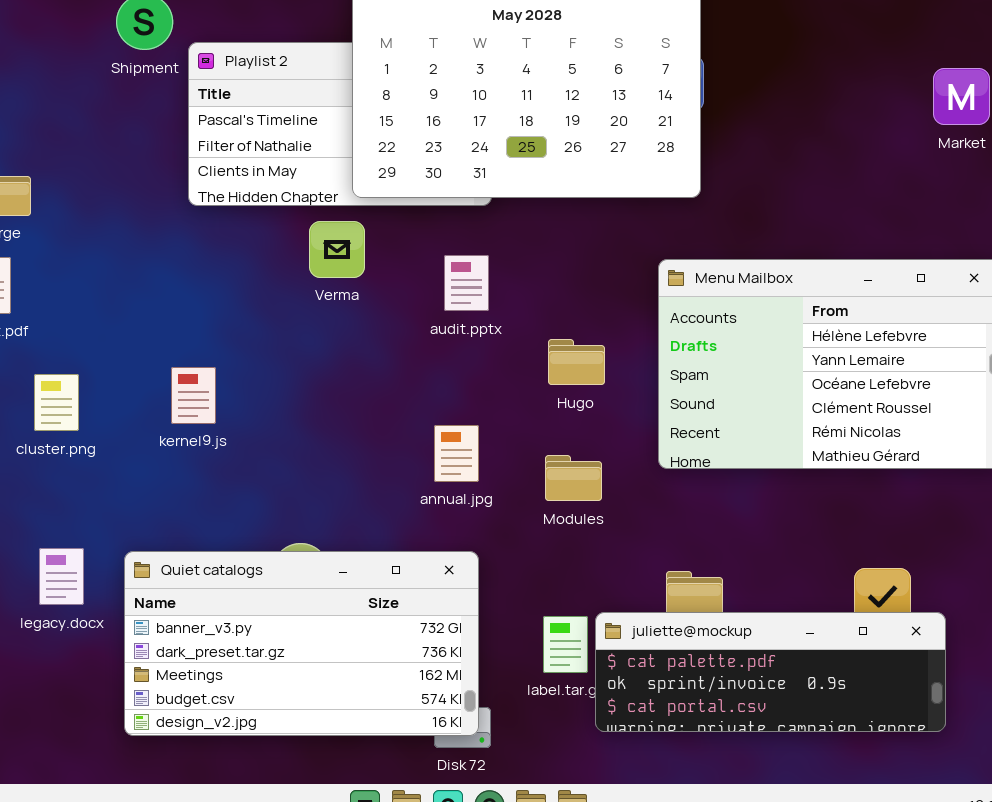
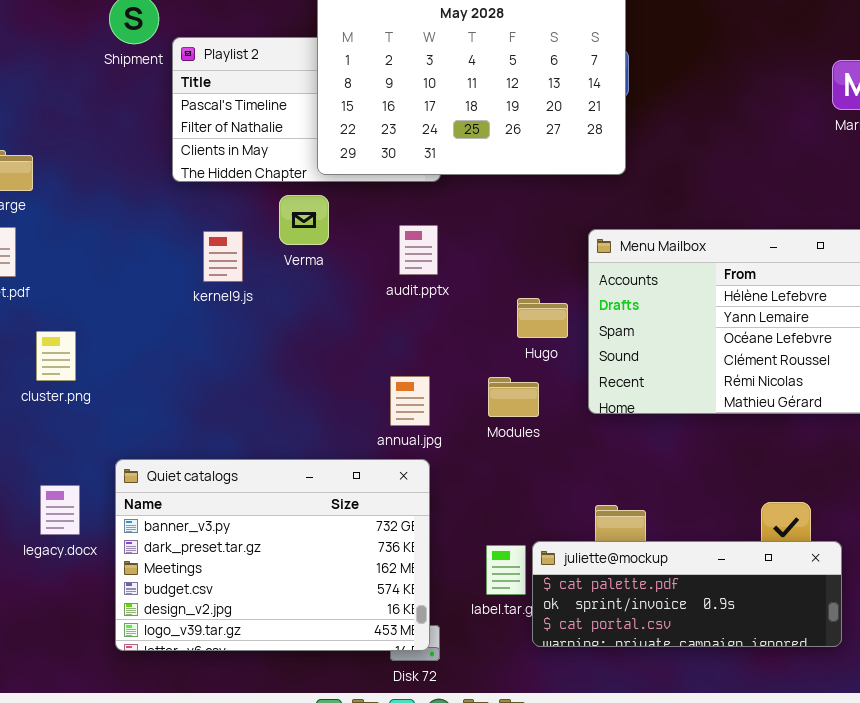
Hugo: [548,339,605,385] -> [517,298,568,338], moved
kernel9.js: [171,367,216,424] -> [203,231,243,282], moved
Modules: [545,455,602,501] -> [488,377,539,417], moved
Quiet catalogs: [124,551,479,736] -> [115,459,430,651], resized

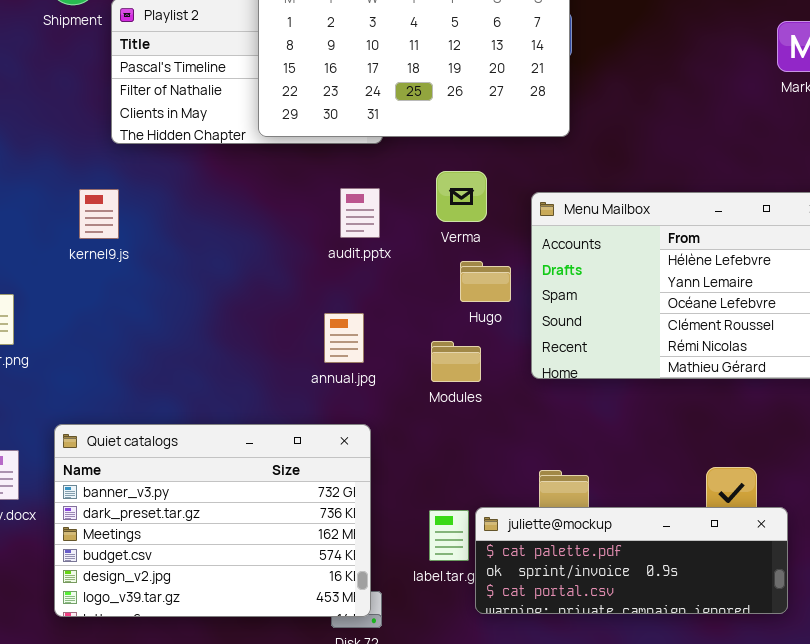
Verma: [279,195,329,245] -> [436,171,487,222], moved
kernel9.js: [203,231,243,282] -> [79,189,119,239], moved
annual.jpg: [390,376,430,426] -> [324,313,364,363], moved

